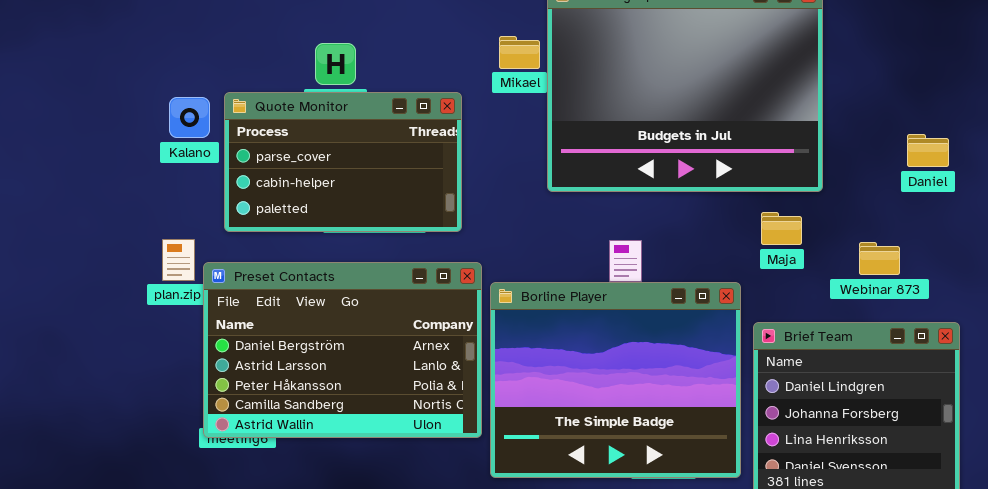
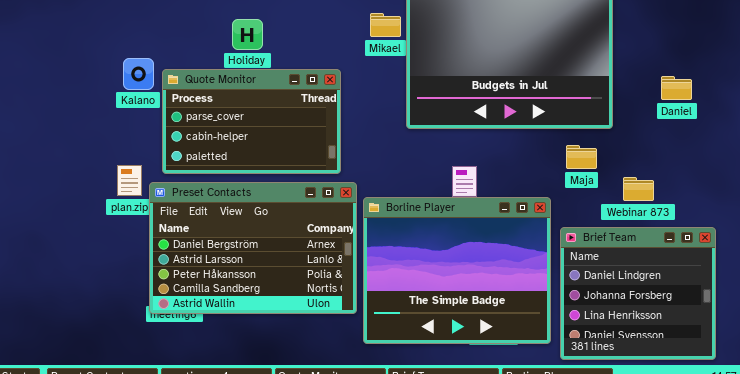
Quote Monitor: [224,92,462,232] -> [162,69,341,174], moved
Daniel: [907,134,949,167] -> [661,76,692,100], moved
Webinar 873: [859,242,900,275] -> [623,177,654,201], moved

